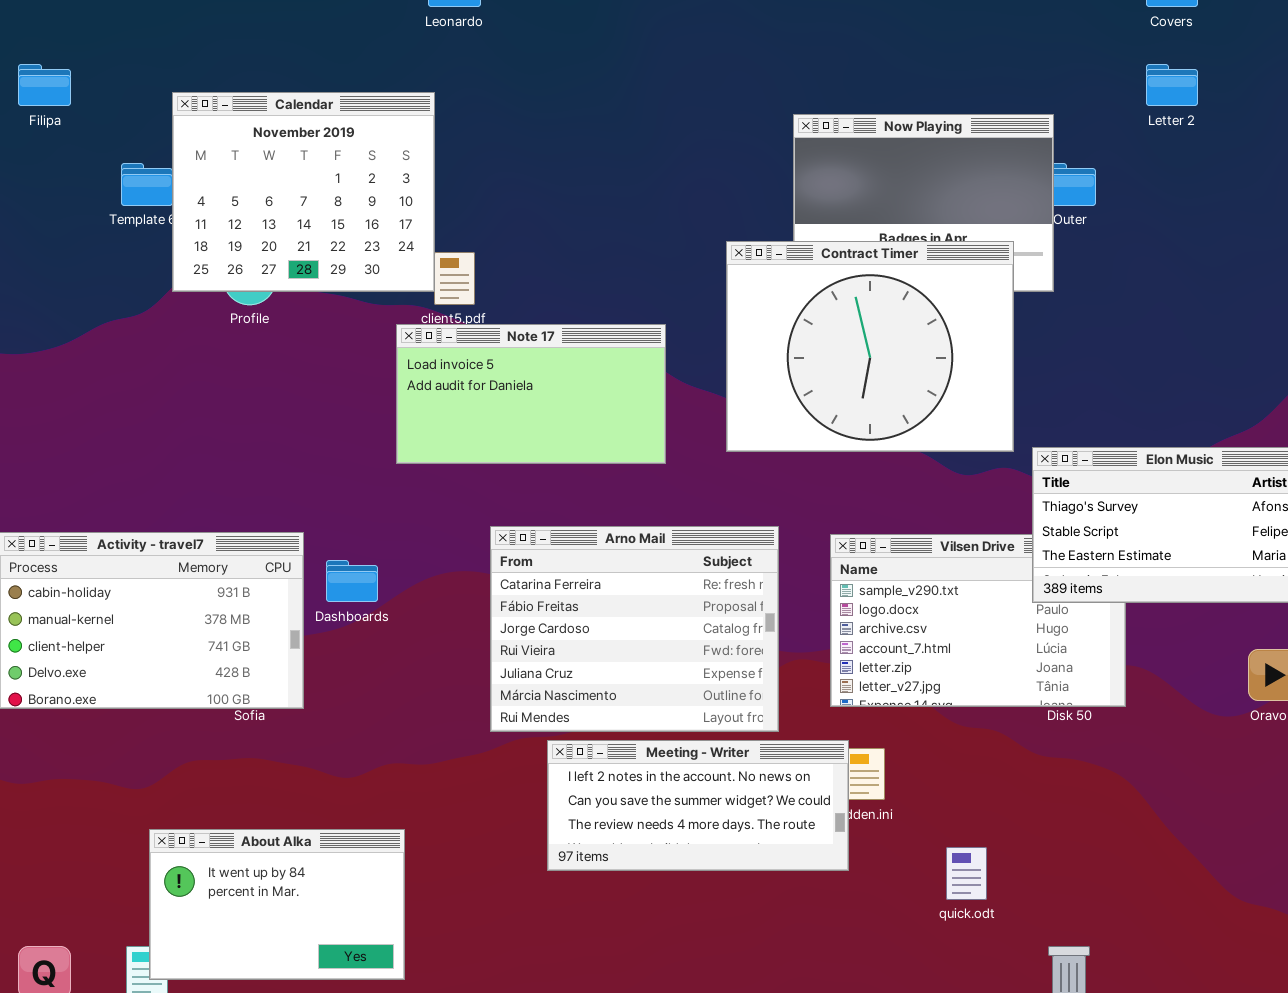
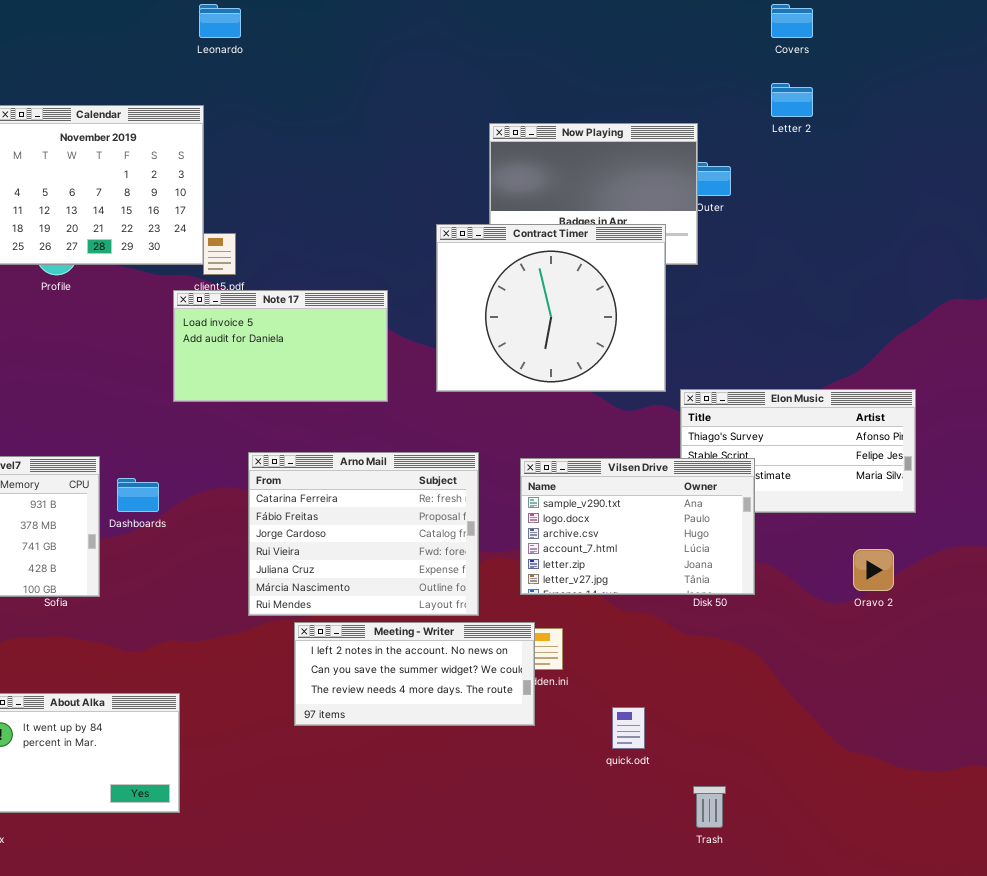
Vilsen Drive: [830,534,1126,707] -> [520,458,755,595], raised

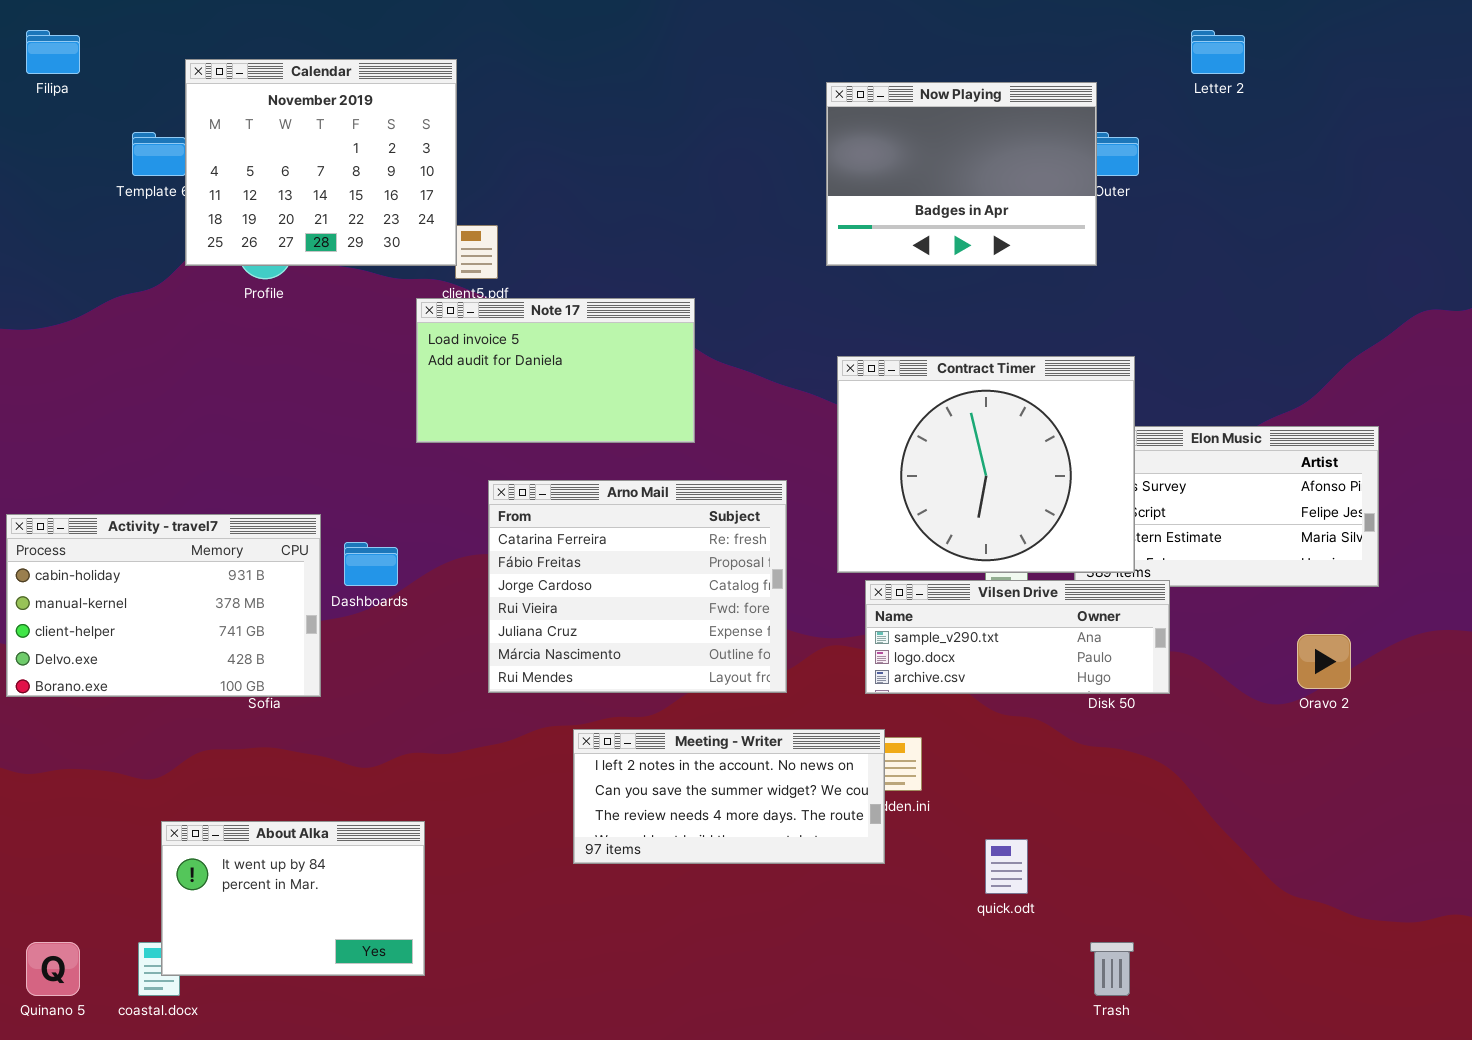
Contract Timer: [436,224,666,392] -> [837,356,1135,573], moved
Arno Mail: [248,452,479,616] -> [488,480,787,693], moved
Vilsen Drive: [520,458,755,595] -> [865,580,1170,694], resized

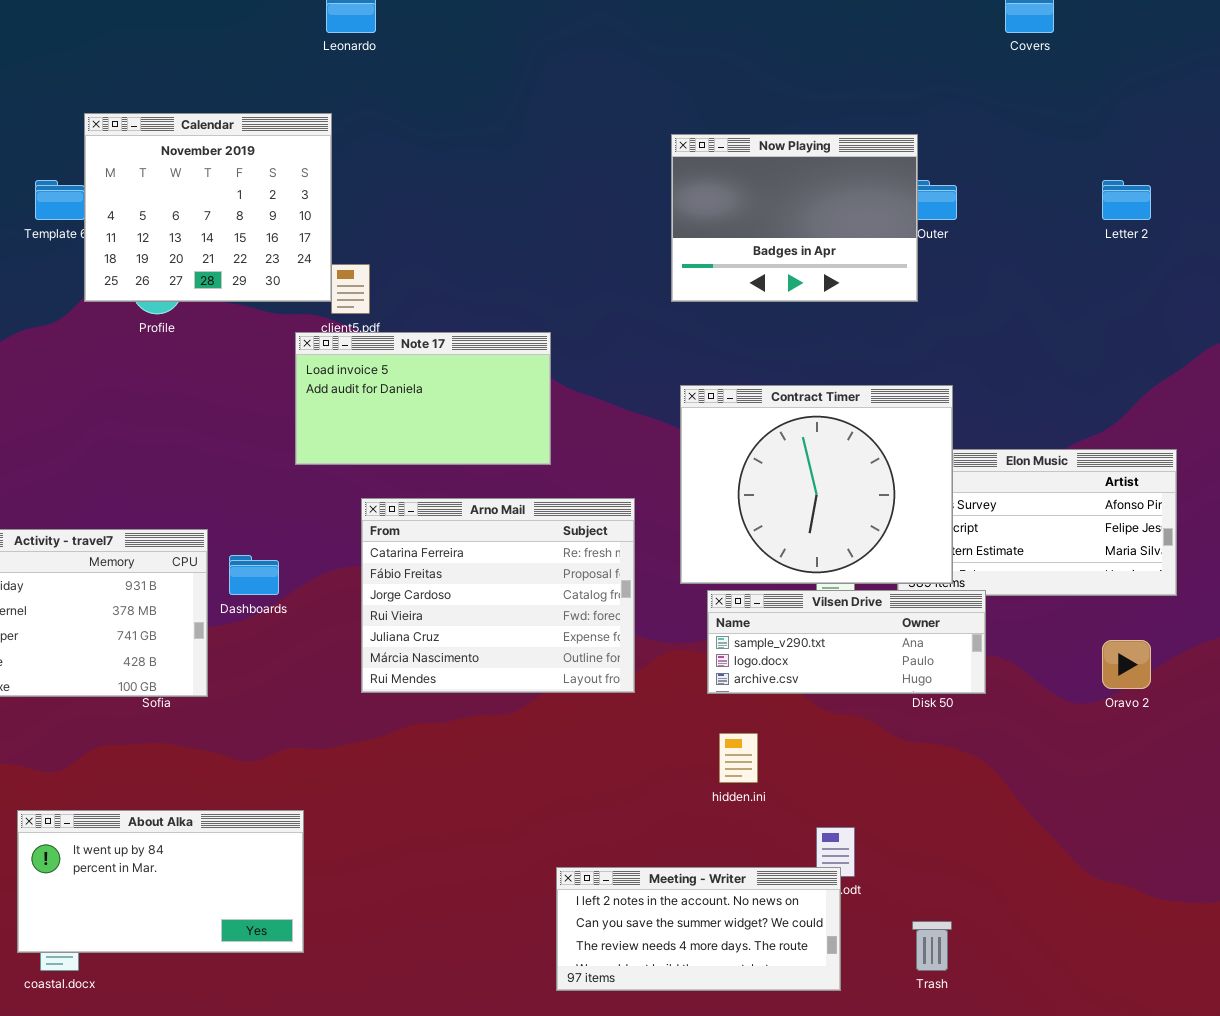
Letter 2: [1191,30,1245,74] -> [1102,180,1151,220], moved
Meeting - Writer: [573,729,885,864] -> [556,867,841,991], moved
About Alka: [161,821,425,976] -> [17,810,304,953], resized

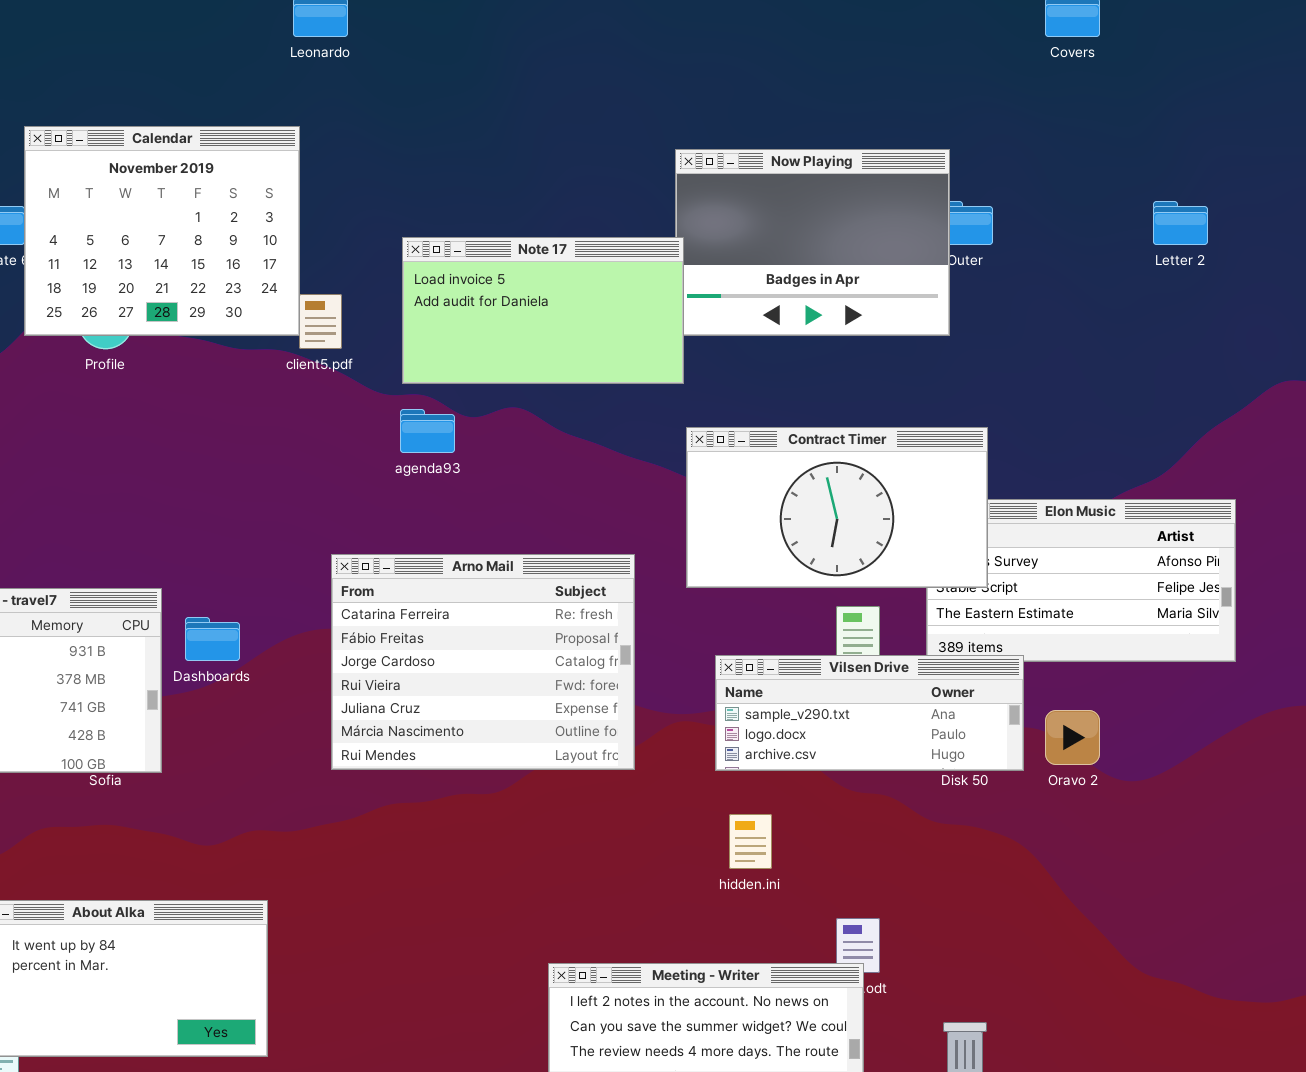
Note 17: [295,332,551,465] -> [402,237,684,384], moved
Contract Timer: [680,385,953,584] -> [686,427,988,588], resized
Oravo 2: [1102,640,1151,689] -> [1045,710,1100,765], moved

